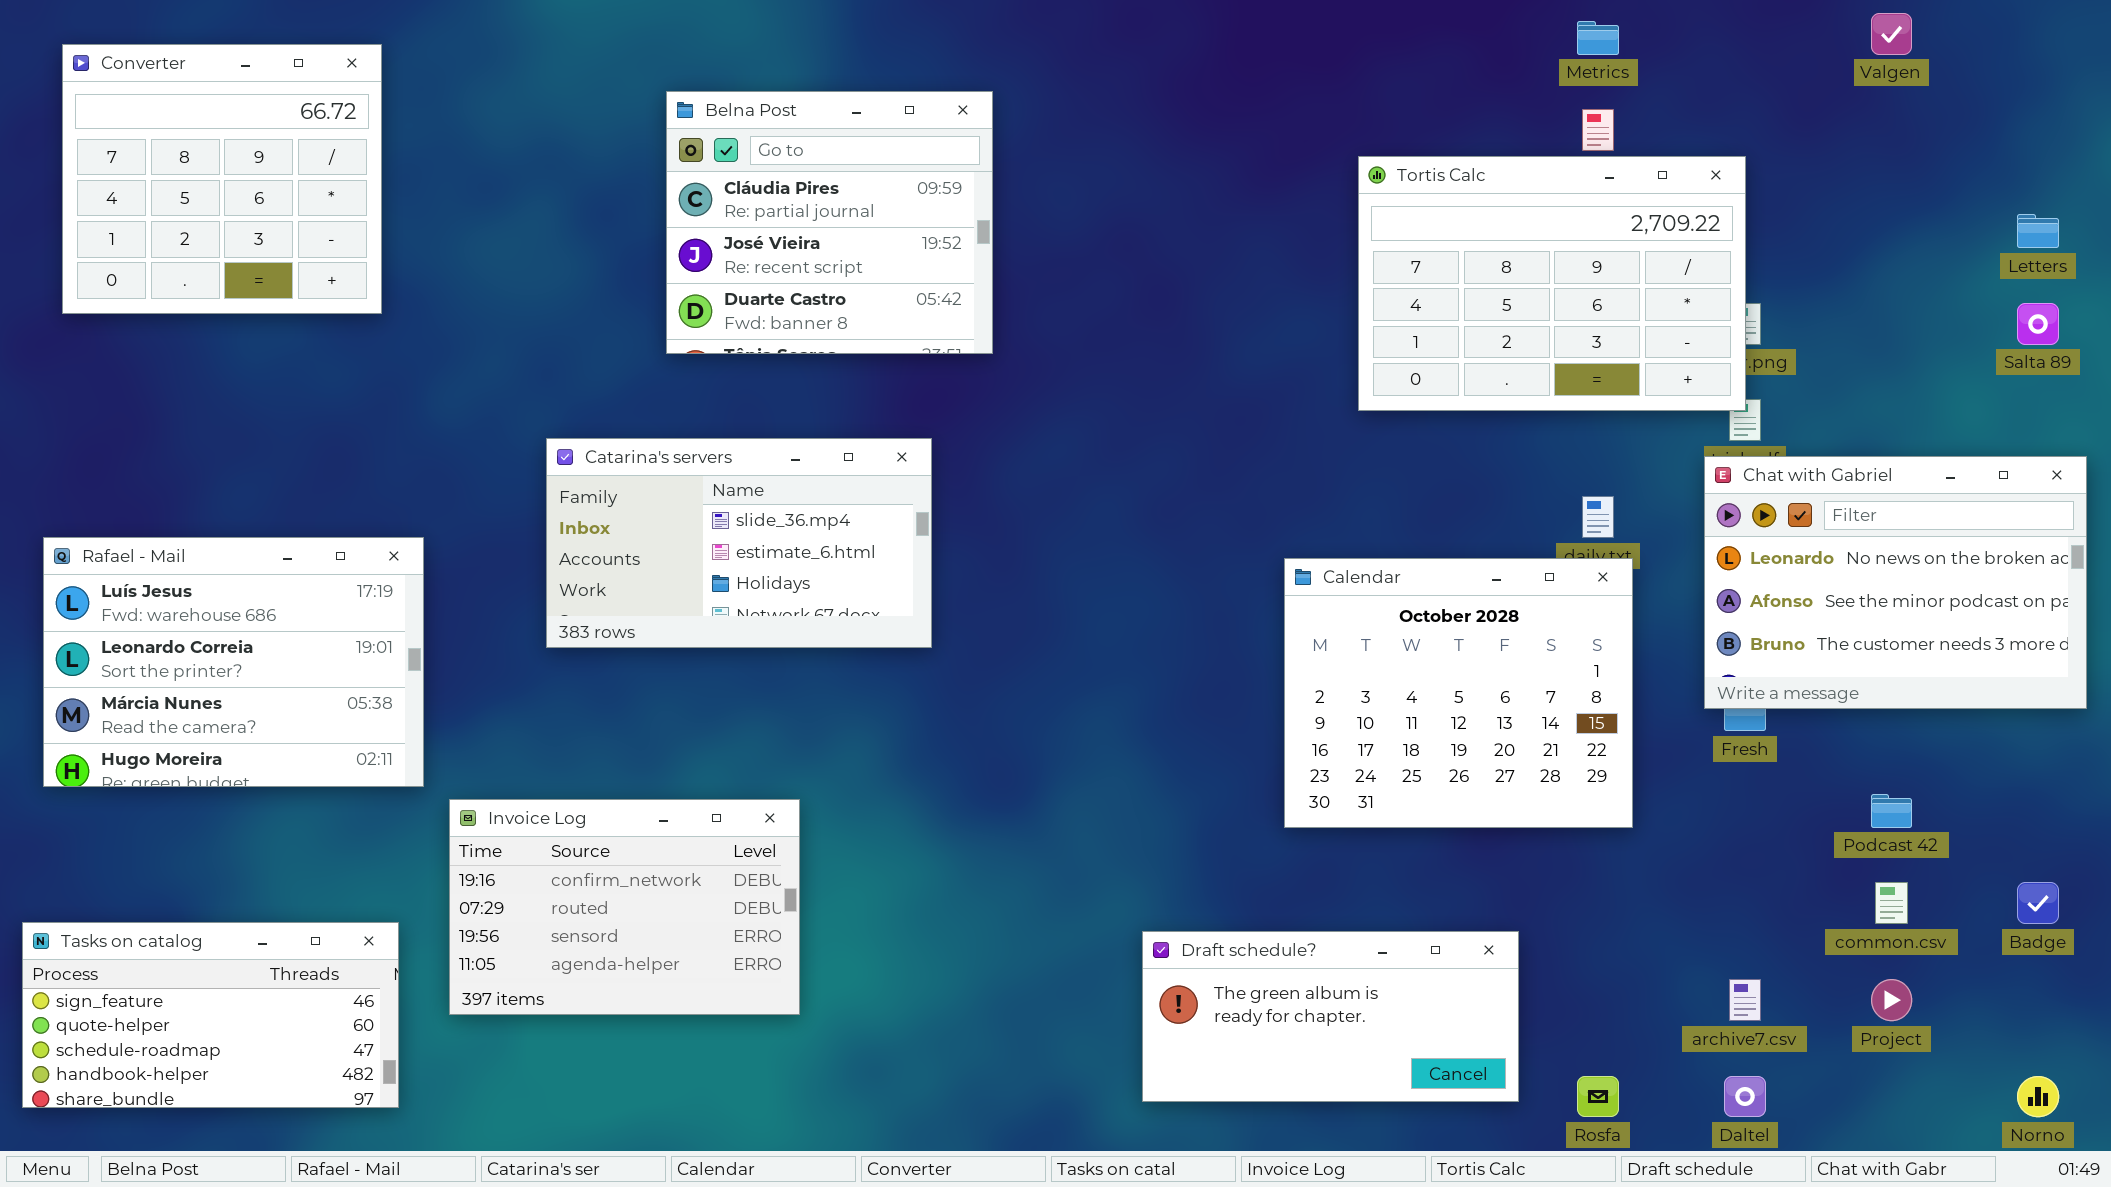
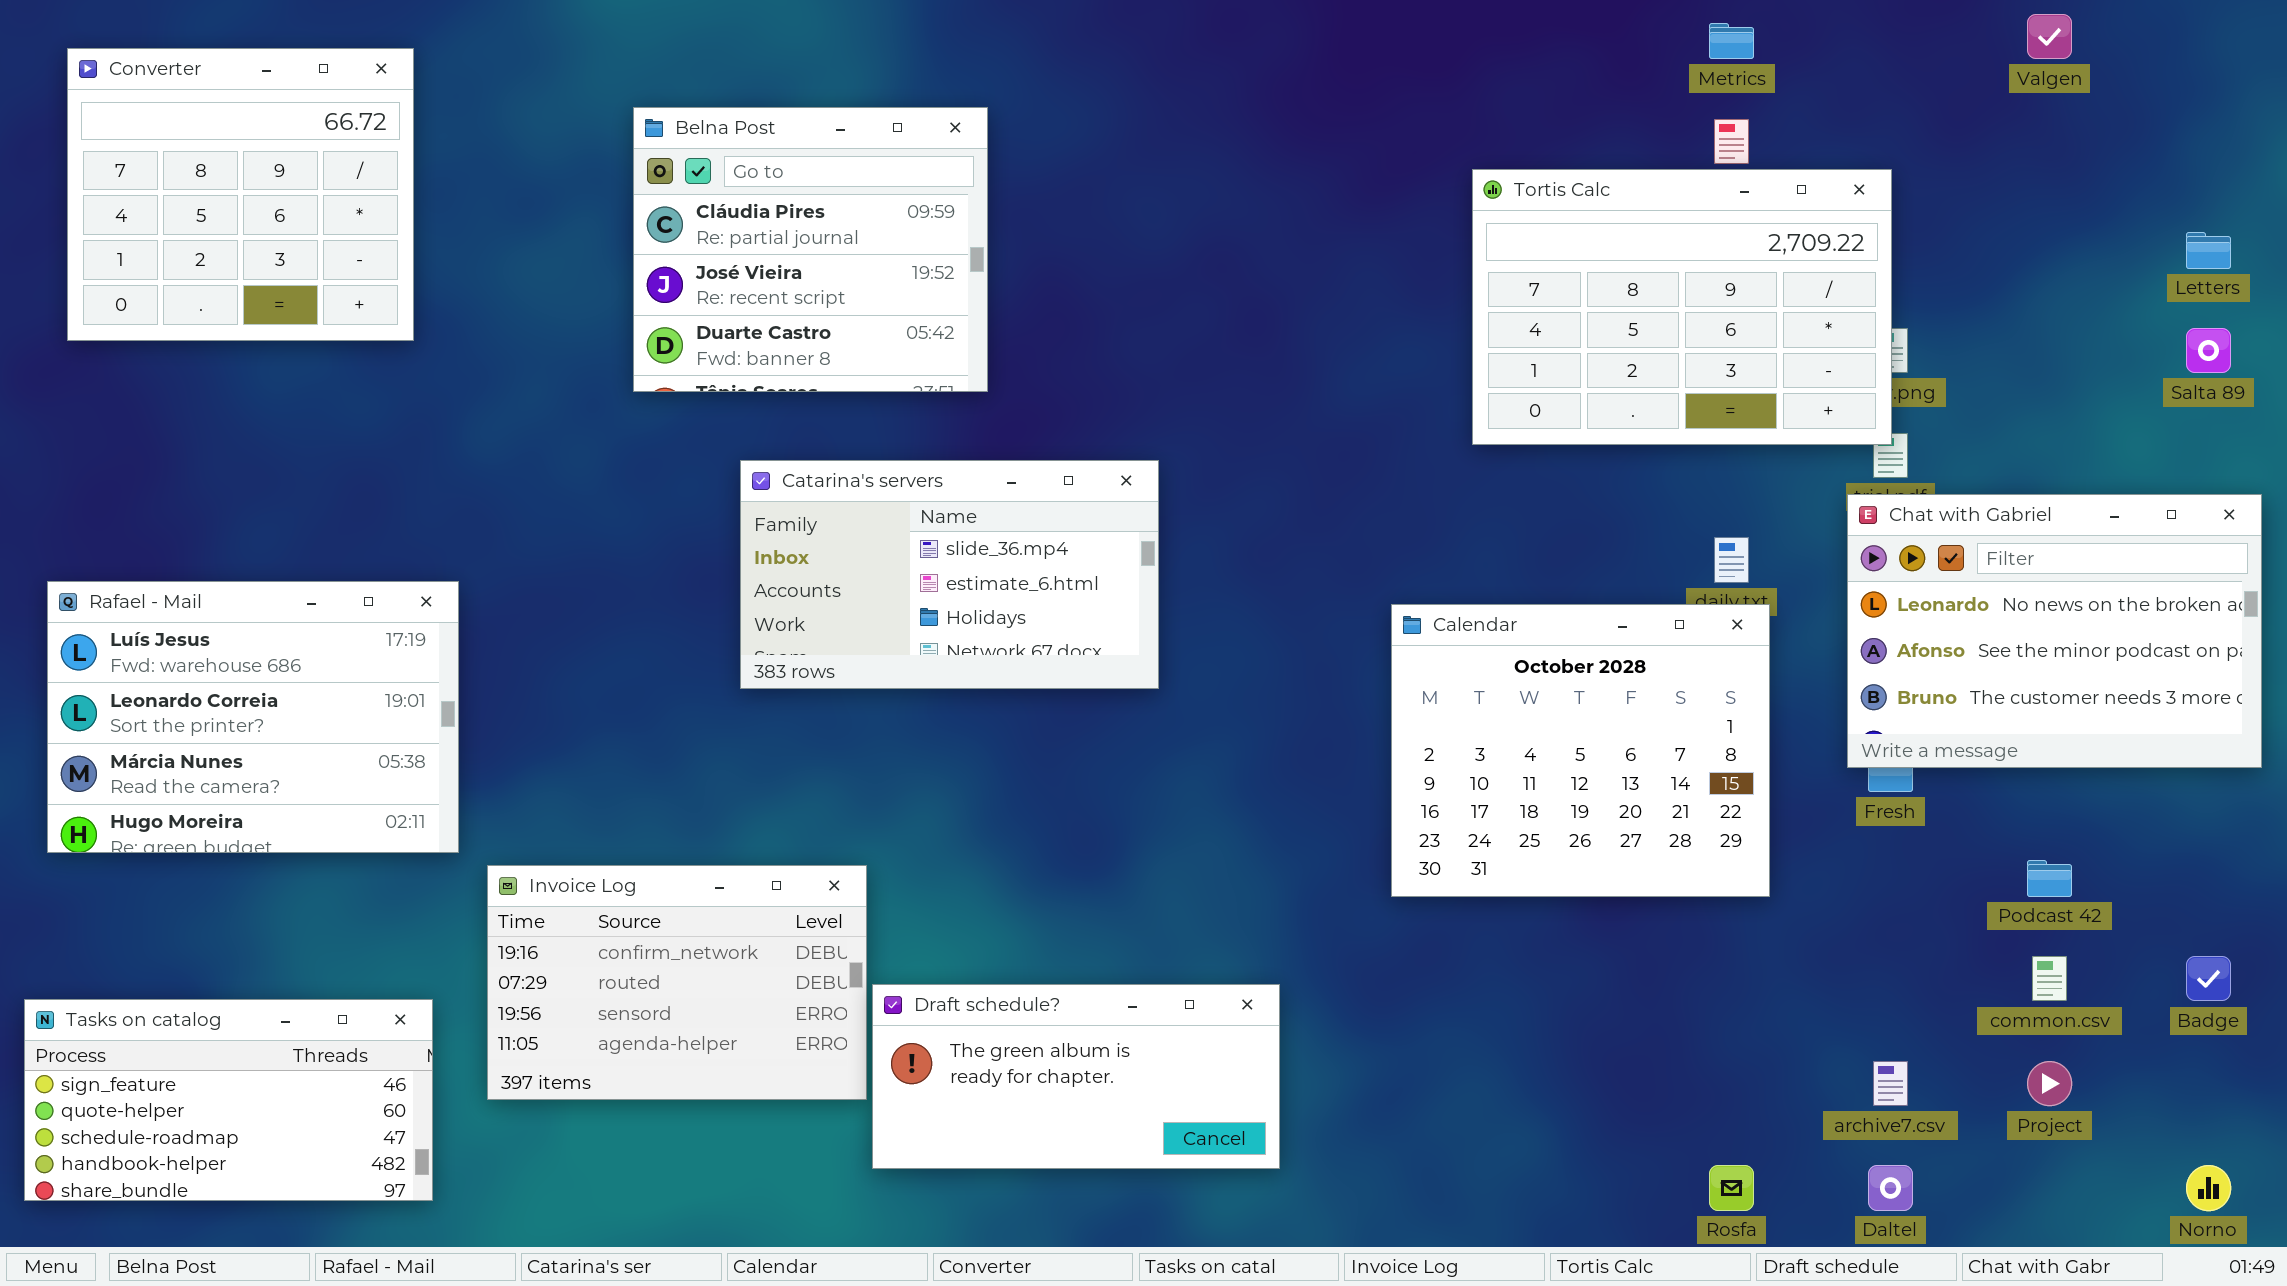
Belna Post: [666,91,993,354] -> [633,107,988,392], moved
Catarina's servers: [546,438,932,648] -> [740,460,1159,689], moved
Draft schedule?: [1142,931,1519,1102] -> [872,984,1280,1169], moved

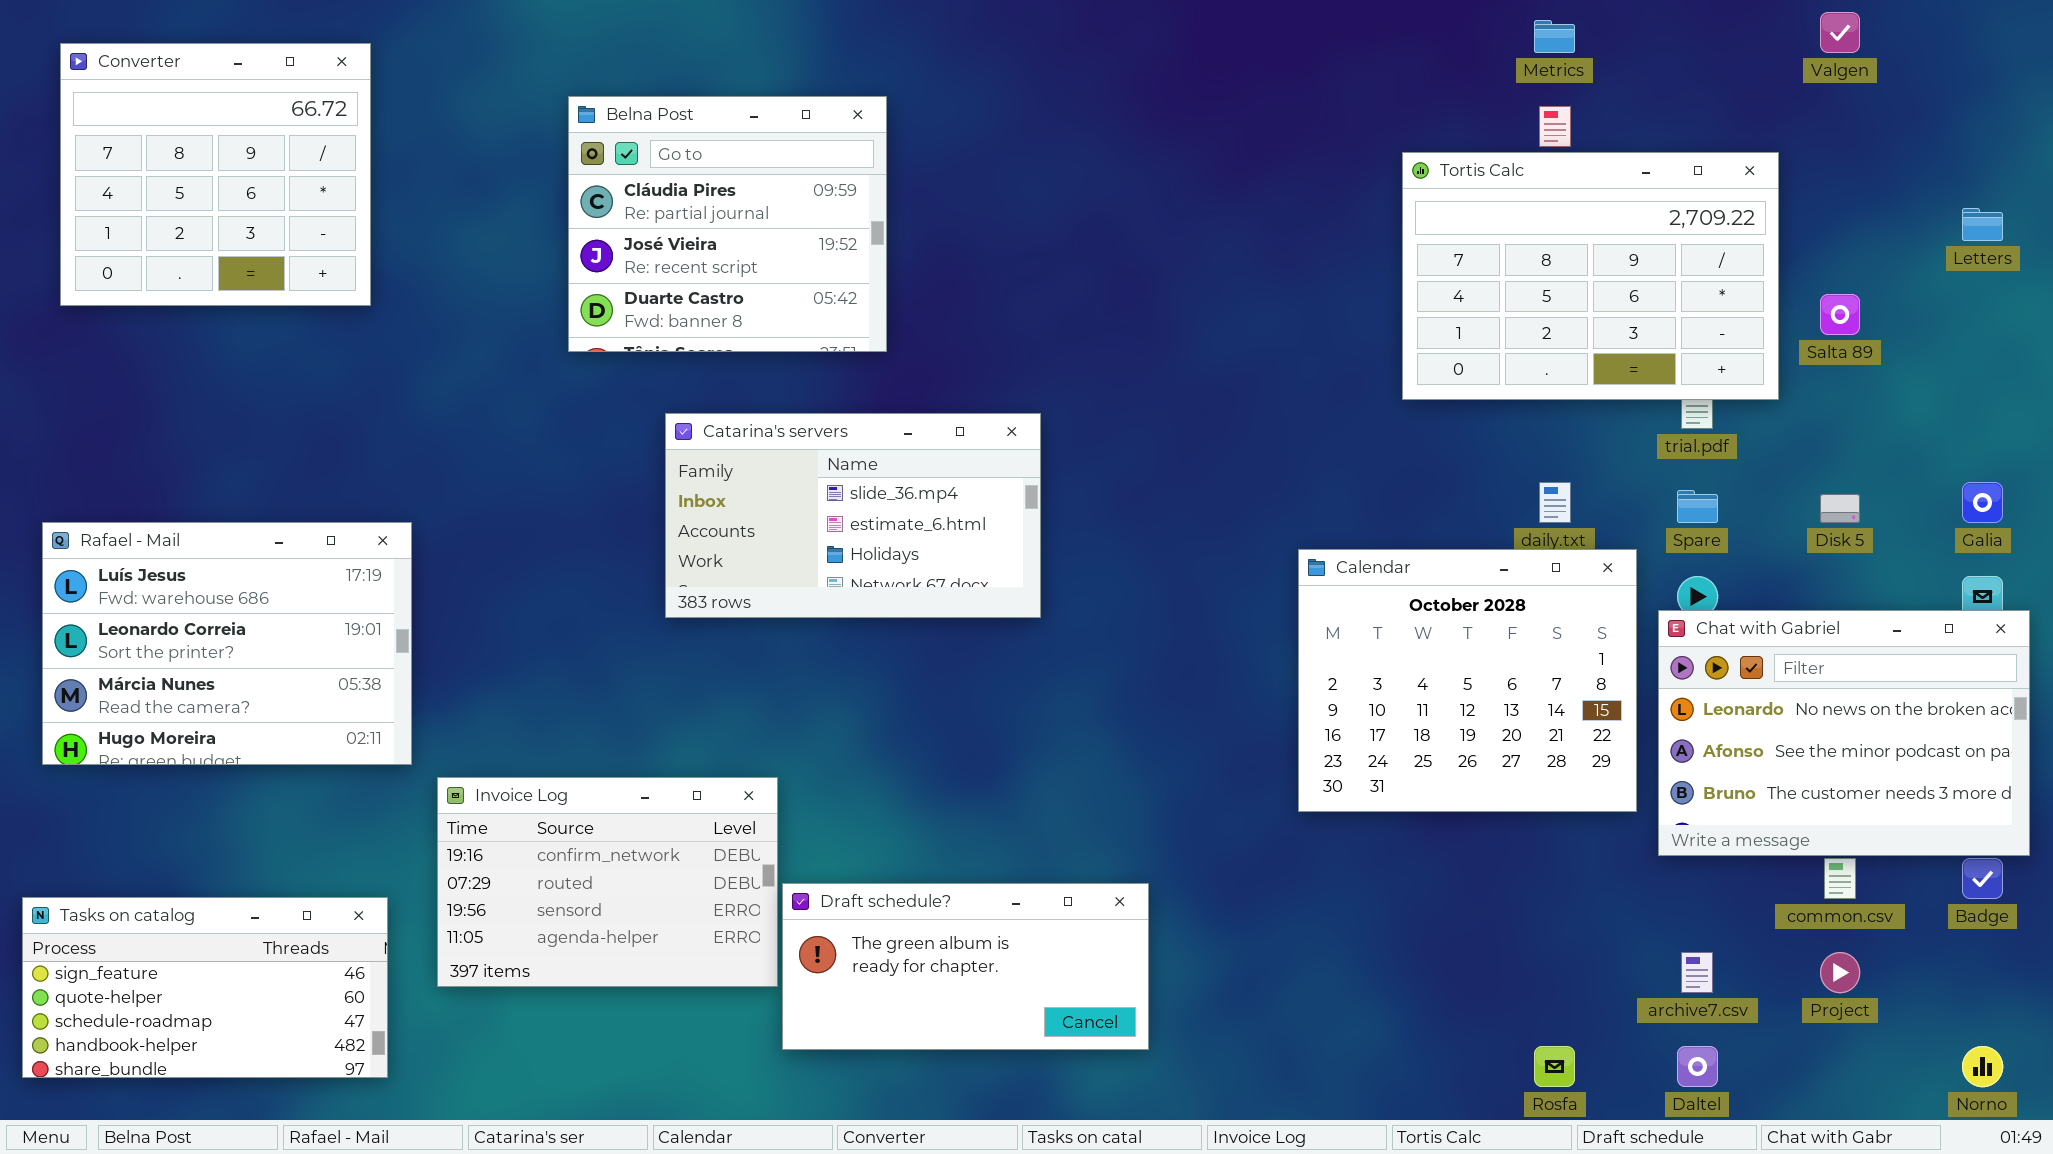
Tortis Calc: [1472,169,1892,445] -> [1402,152,1779,400], moved
Salta 89: [2186,328,2231,373] -> [1820,294,1860,335], moved
Chat with Gabriel: [1847,494,2262,768] -> [1658,610,2030,856], moved
Calendar: [1391,604,1770,897] -> [1298,549,1637,812], moved

